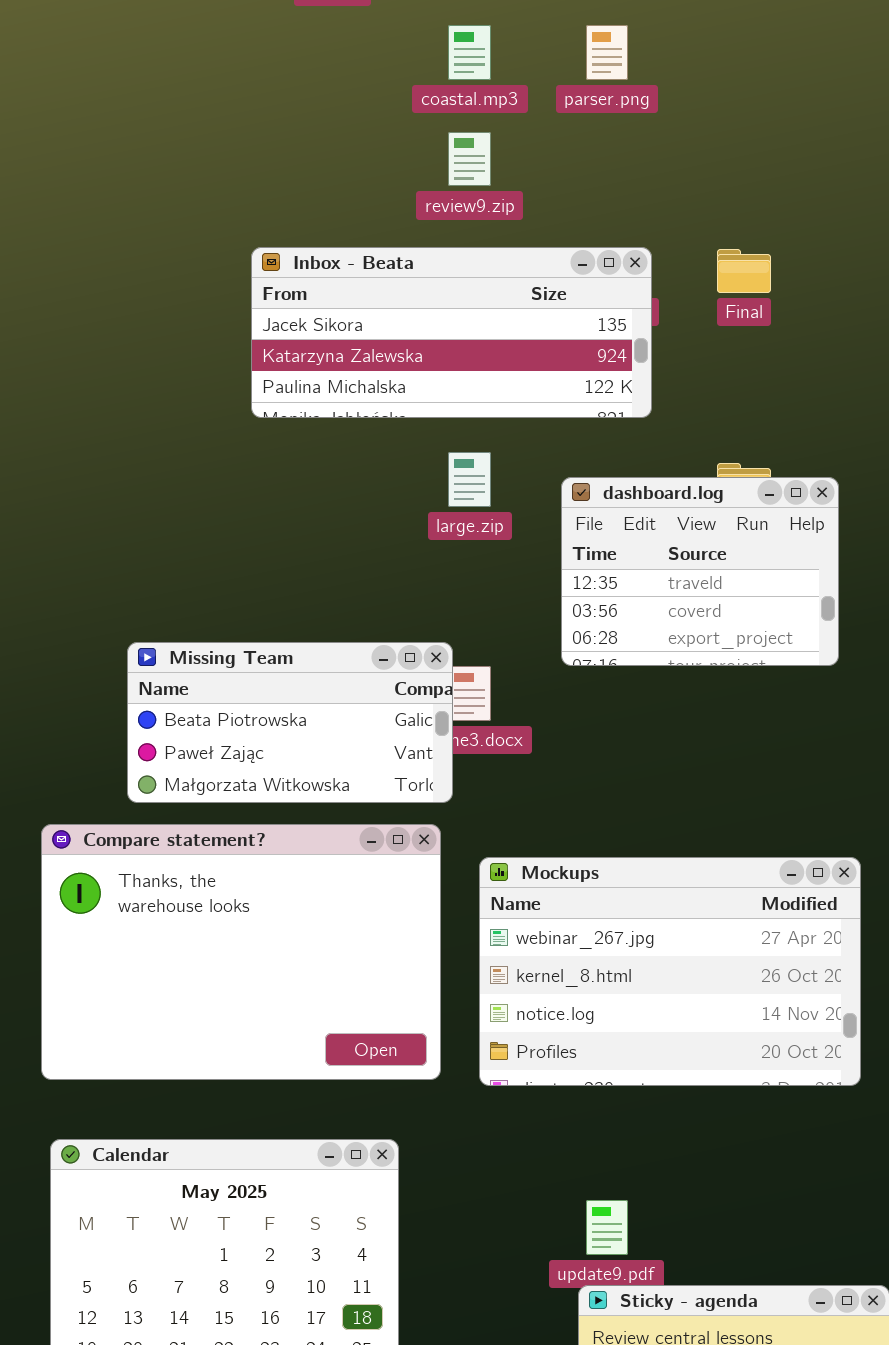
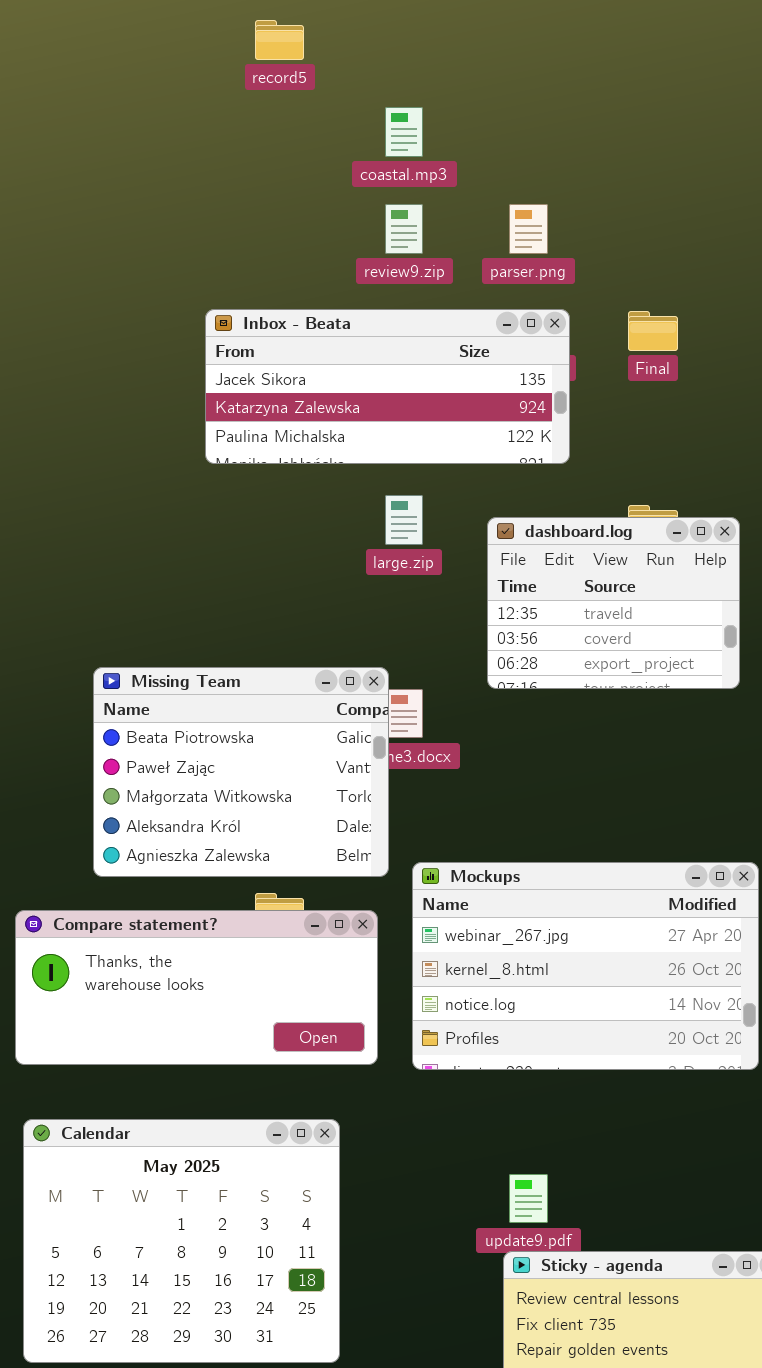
parser.png: [586,25,628,80] -> [509,204,548,254], moved
Missing Team: [127,642,453,803] -> [93,667,389,877], resized
Compare statement?: [41,824,441,1080] -> [15,910,378,1065], resized

